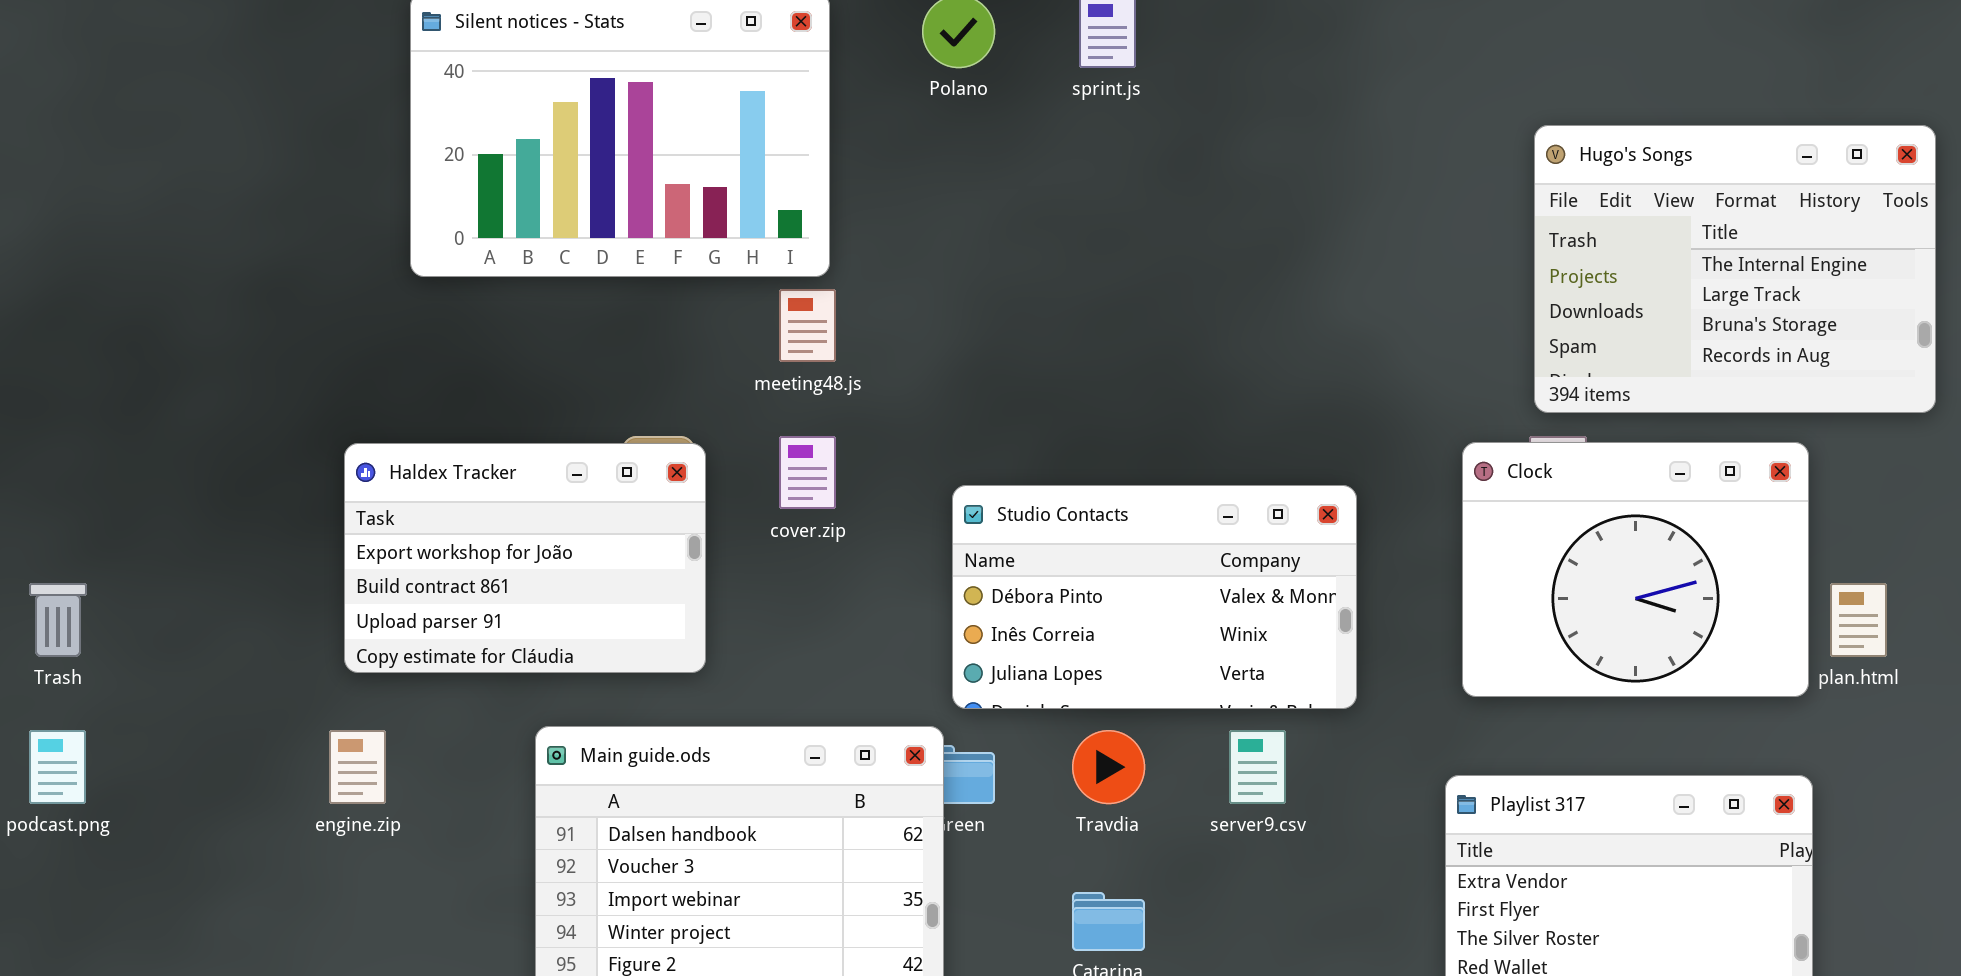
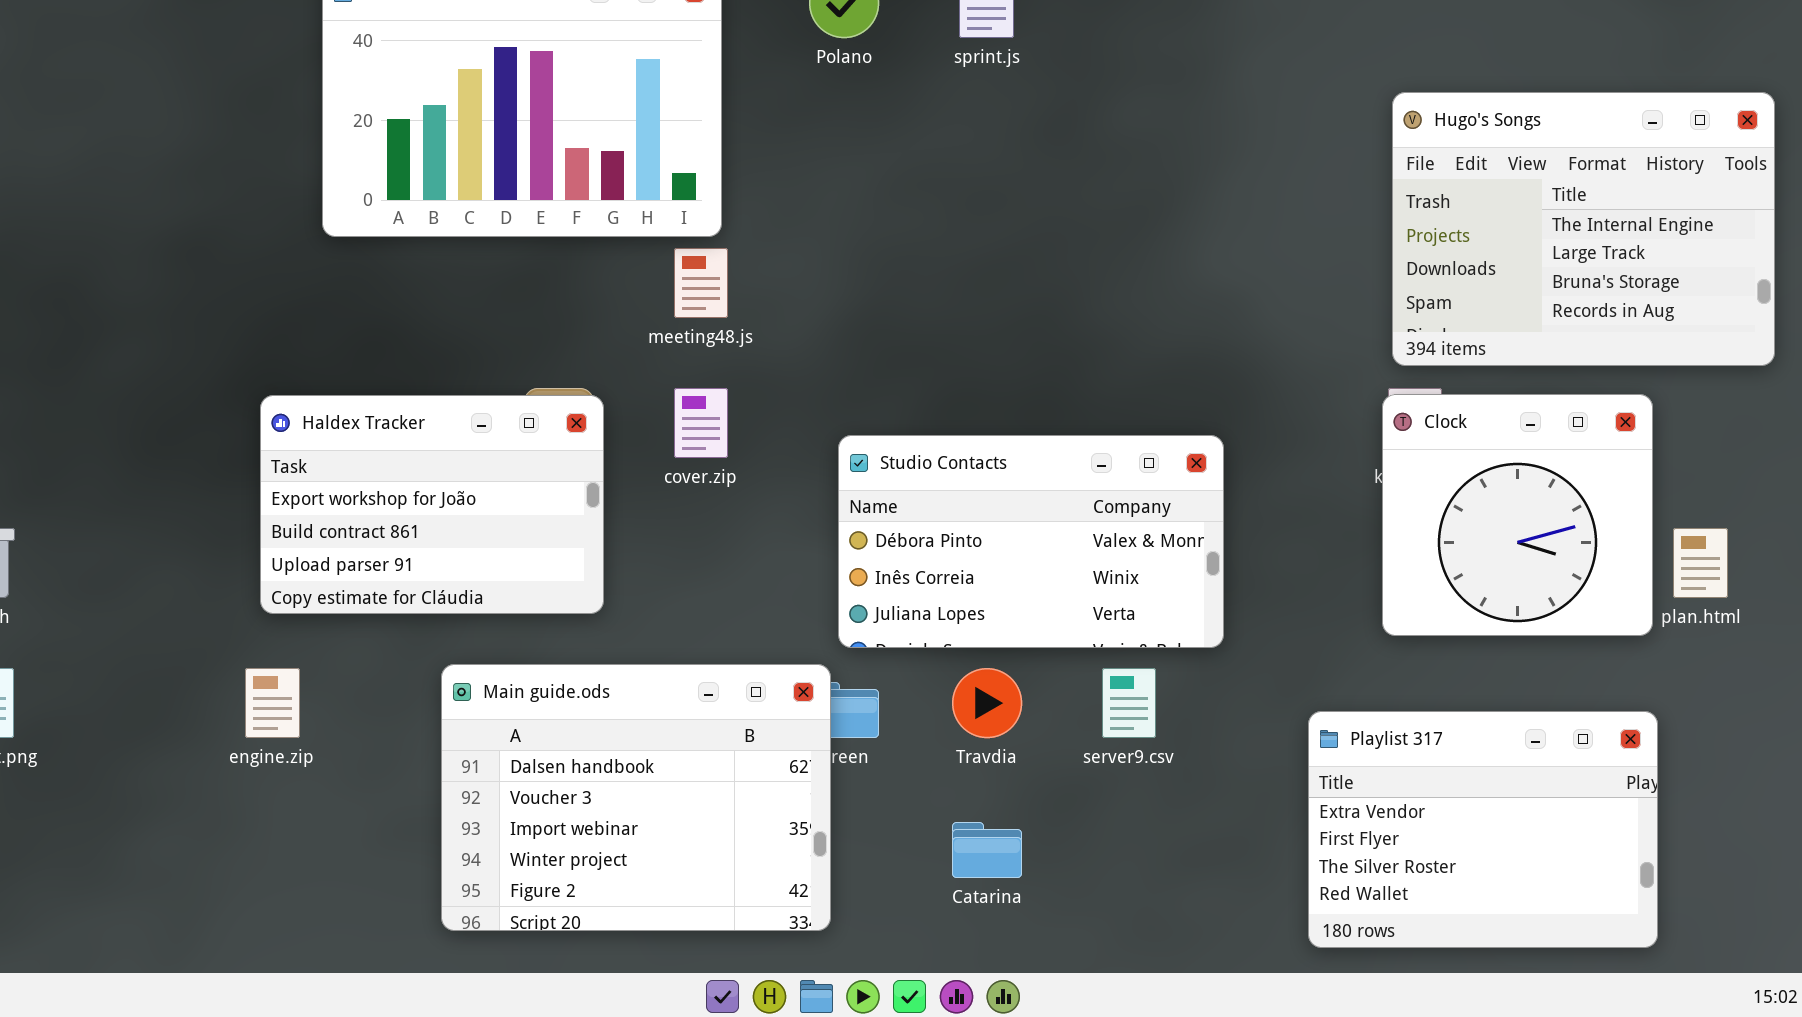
Clock: [1462,442,1809,697] -> [1382,394,1653,636], resized

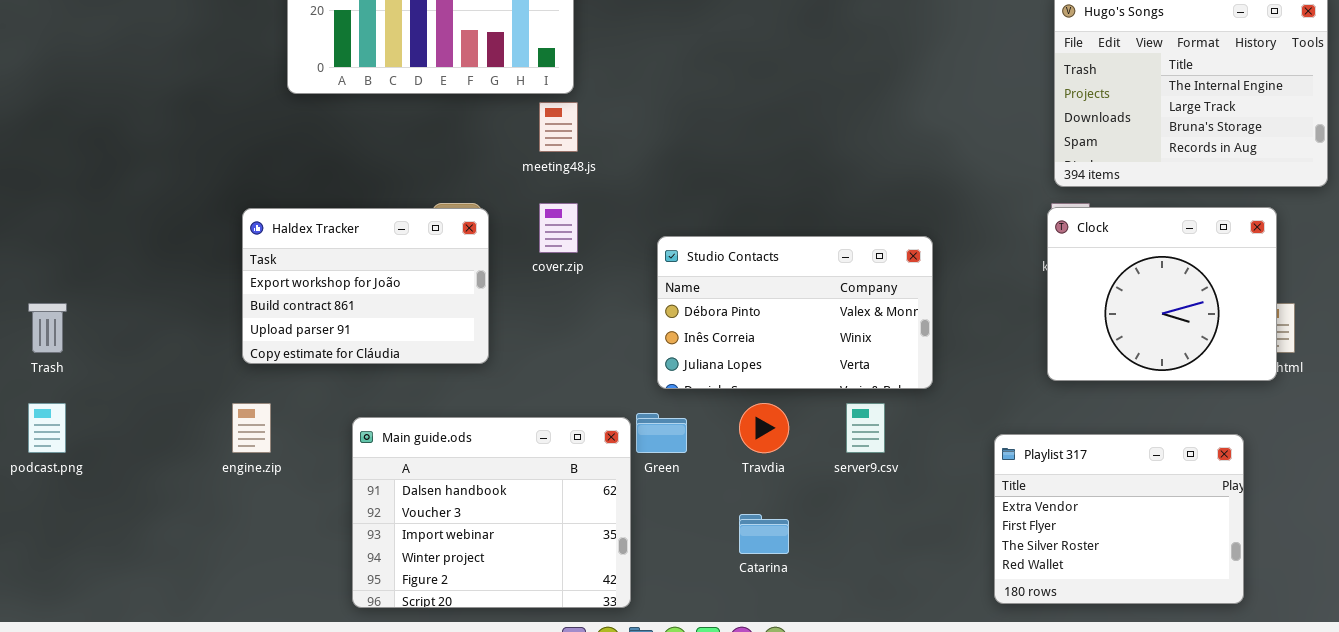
Clock: [1382,394,1653,636] -> [1047,207,1277,381], resized
Main guide.ods: [441,664,831,931] -> [352,417,631,608], moved

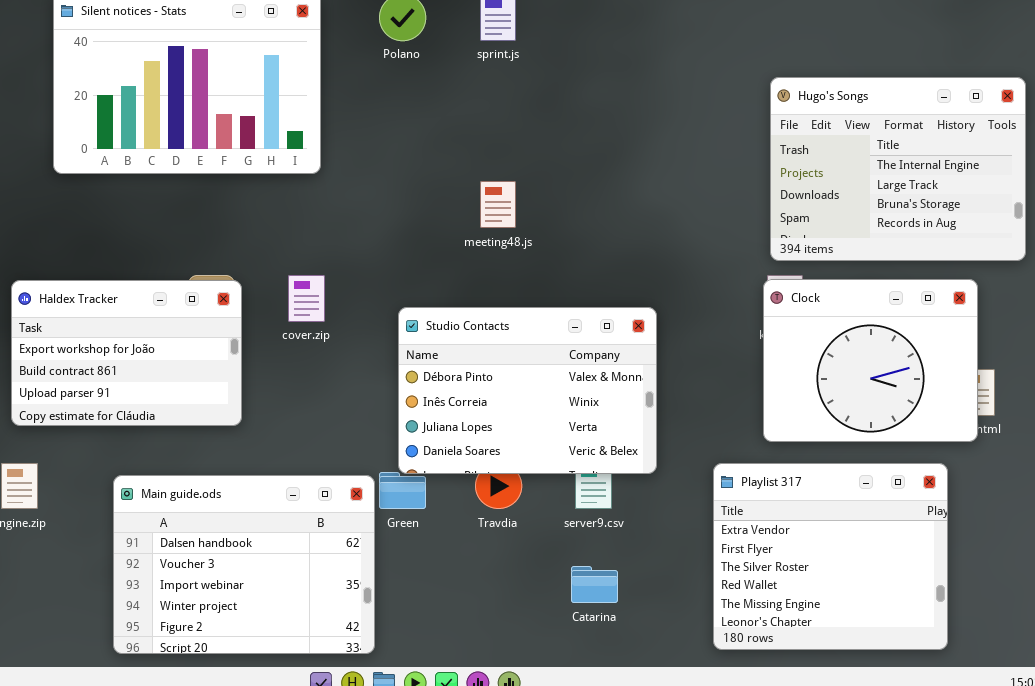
meeting48.js: [539,102,578,152] -> [480,181,516,228], moved
Studio Contacts: [657,236,933,389] -> [398,307,657,474], resized
Playlist 317: [994,434,1244,604] -> [713,463,948,650], resized
Catarina: [739,514,789,554] -> [571,566,618,603], moved

